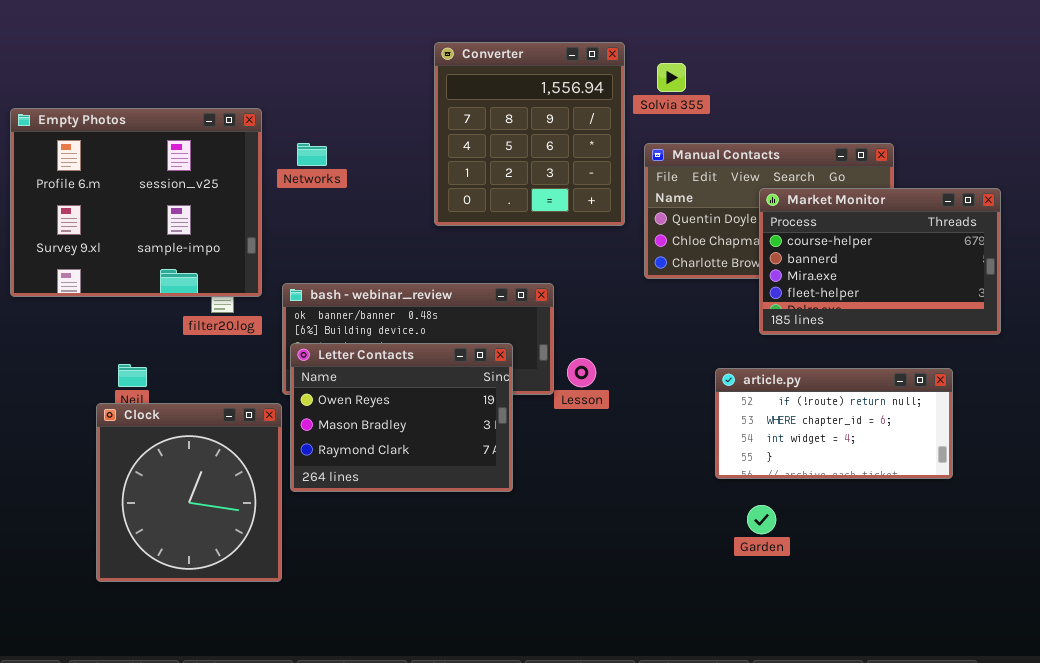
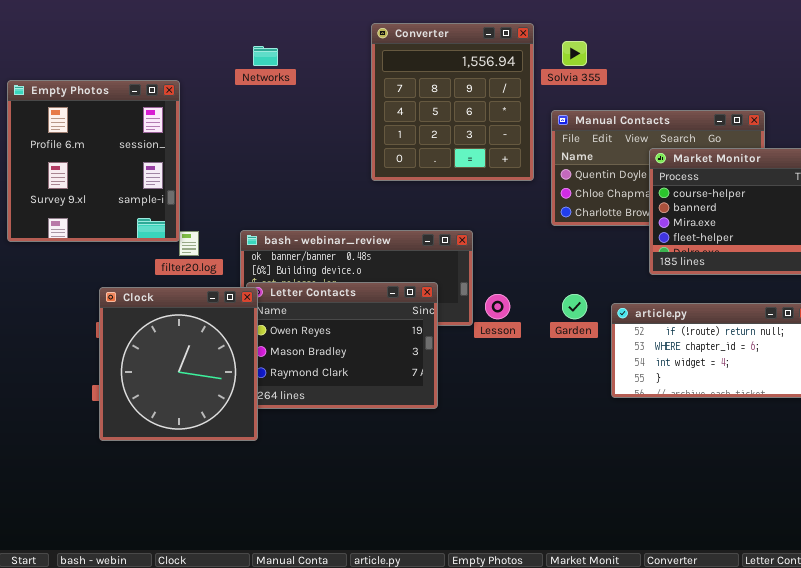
Empty Photos: [10,108,262,297] -> [7,80,180,242], resized
Networks: [297,143,327,166] -> [253,46,278,66], moved
Clock: [96,403,282,582] -> [99,287,258,441], moved
Garden: [747,505,776,534] -> [562,294,587,319], moved

